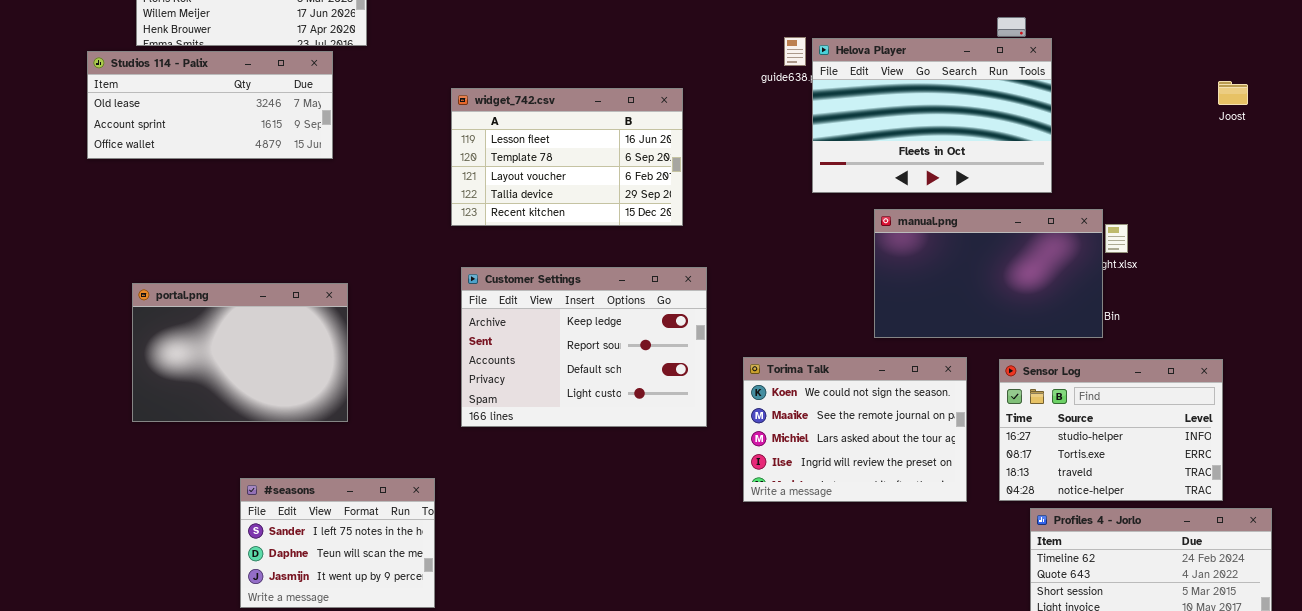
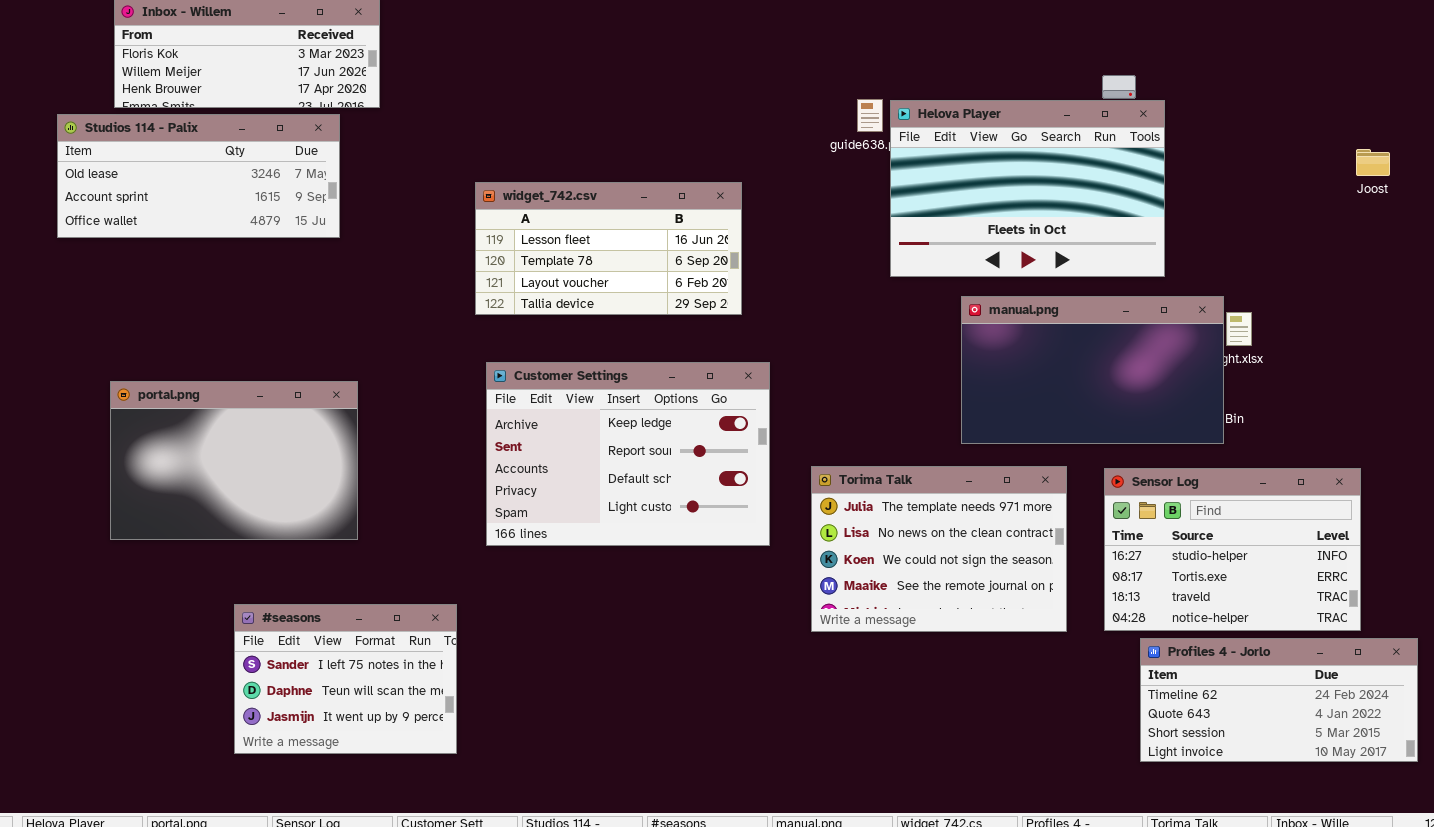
widget_742.csv: [451,88,683,226] -> [475,182,742,315], resized
Torima Talk: [743,357,967,502] -> [811,466,1067,632], scrolled up 2 rows

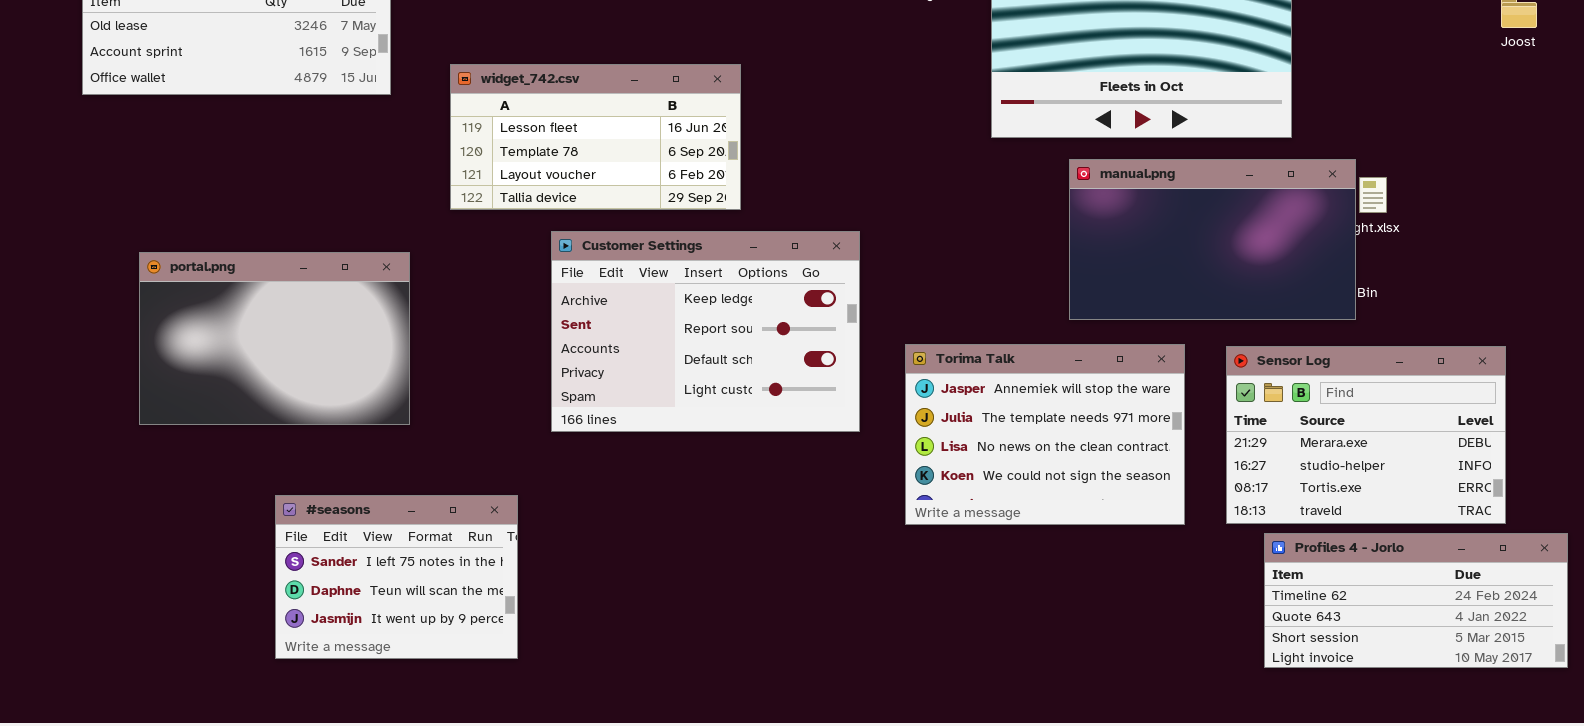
widget_742.csv: [475,182,742,315] -> [450,64,741,210], moved
Torima Talk: [811,466,1067,632] -> [905,344,1185,525], scrolled up 1 row
Sensor Log: [1104,468,1361,631] -> [1226,346,1506,524], scrolled up 1 row

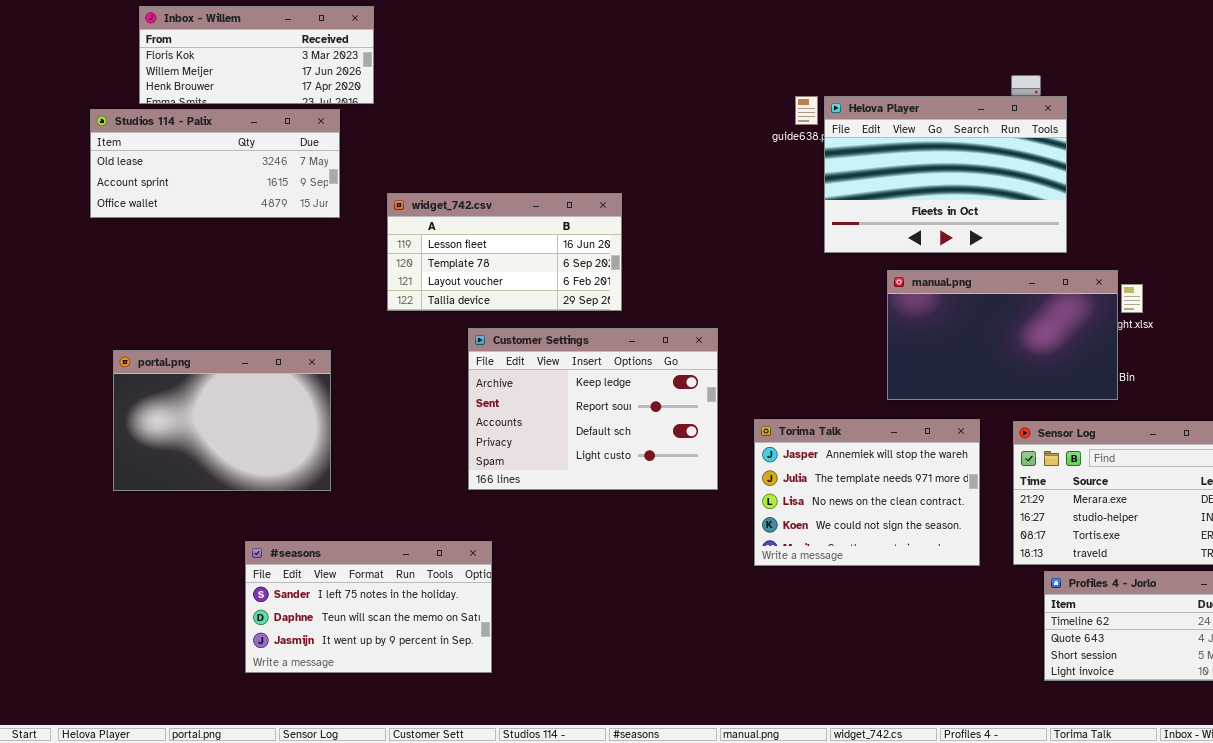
portal.png: [139,252,410,425] -> [113,350,331,491], moved
#seasons: [275,495,518,659] -> [245,541,492,673], resized

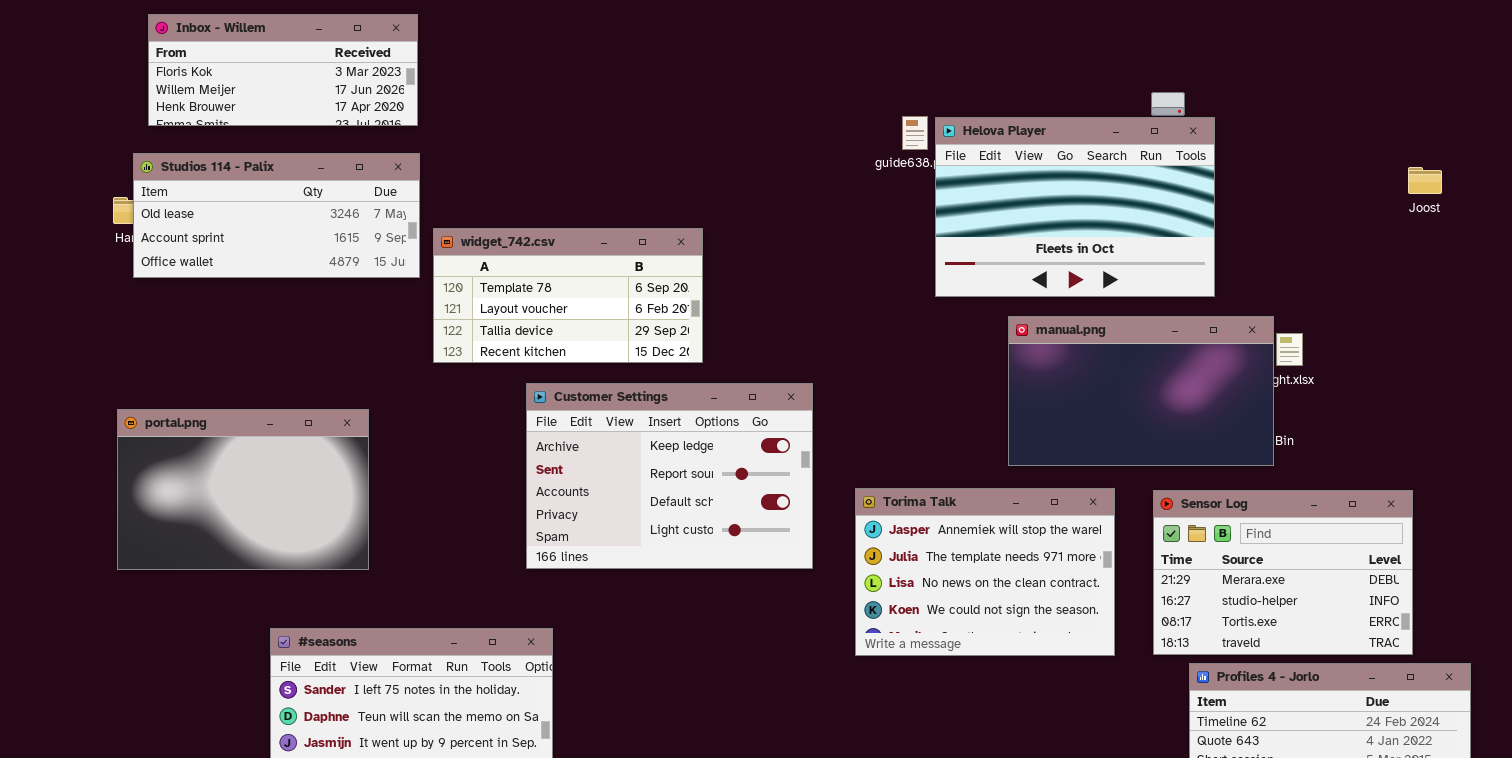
Studios 114 - Palix: [90,109,340,218] -> [133,153,420,278], moved
widget_742.csv: [387,193,622,311] -> [433,228,703,363], scrolled down 1 row

